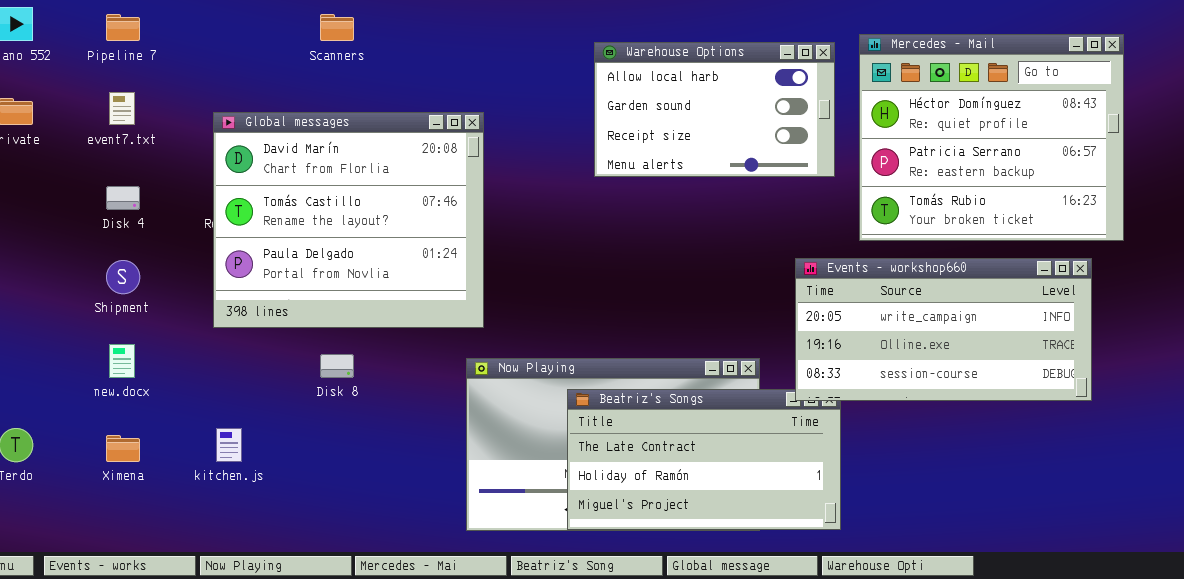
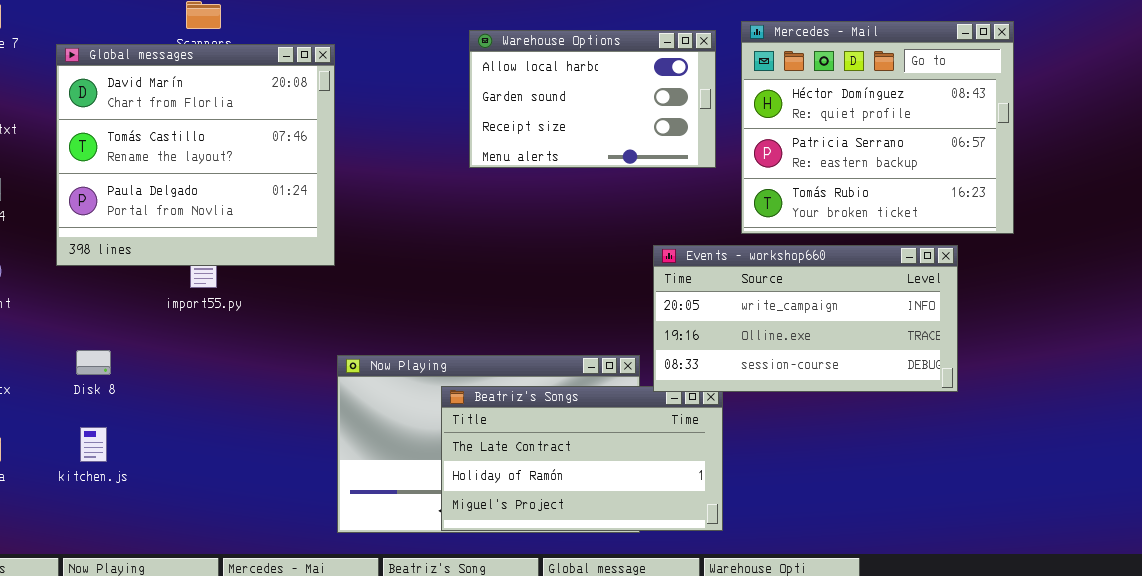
Global messages: [213,112,484,328] -> [56,44,335,266], moved
Events - workshop660: [795,258,1092,401] -> [653,245,958,392], moved
Disk 8: [320,354,354,378] -> [76,350,111,375], moved

